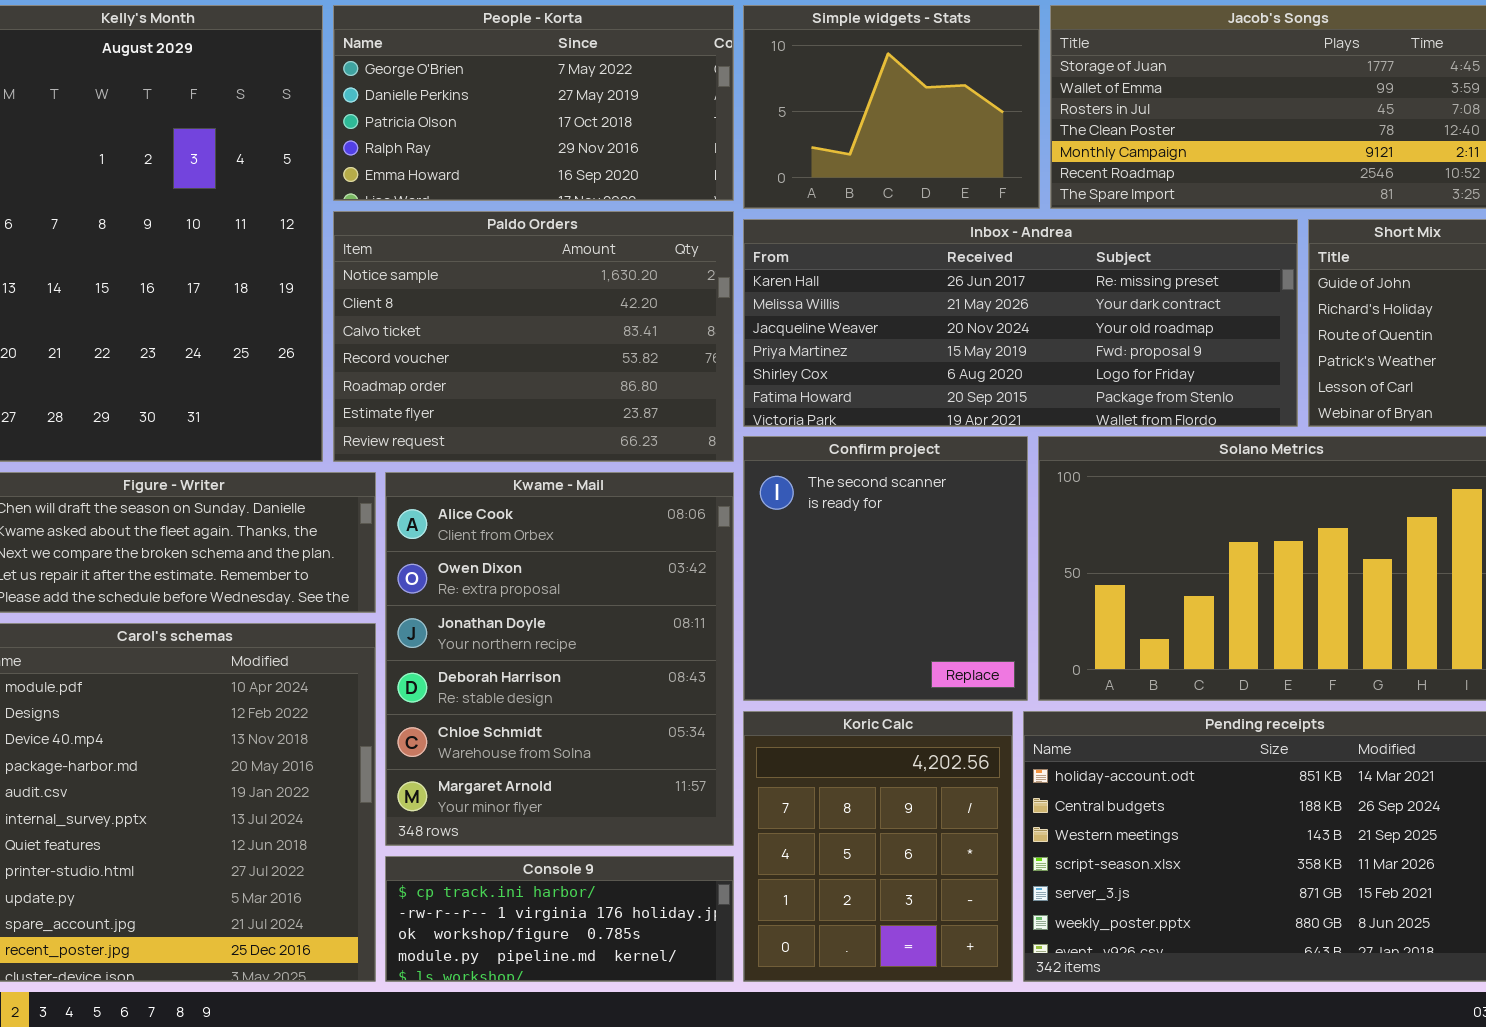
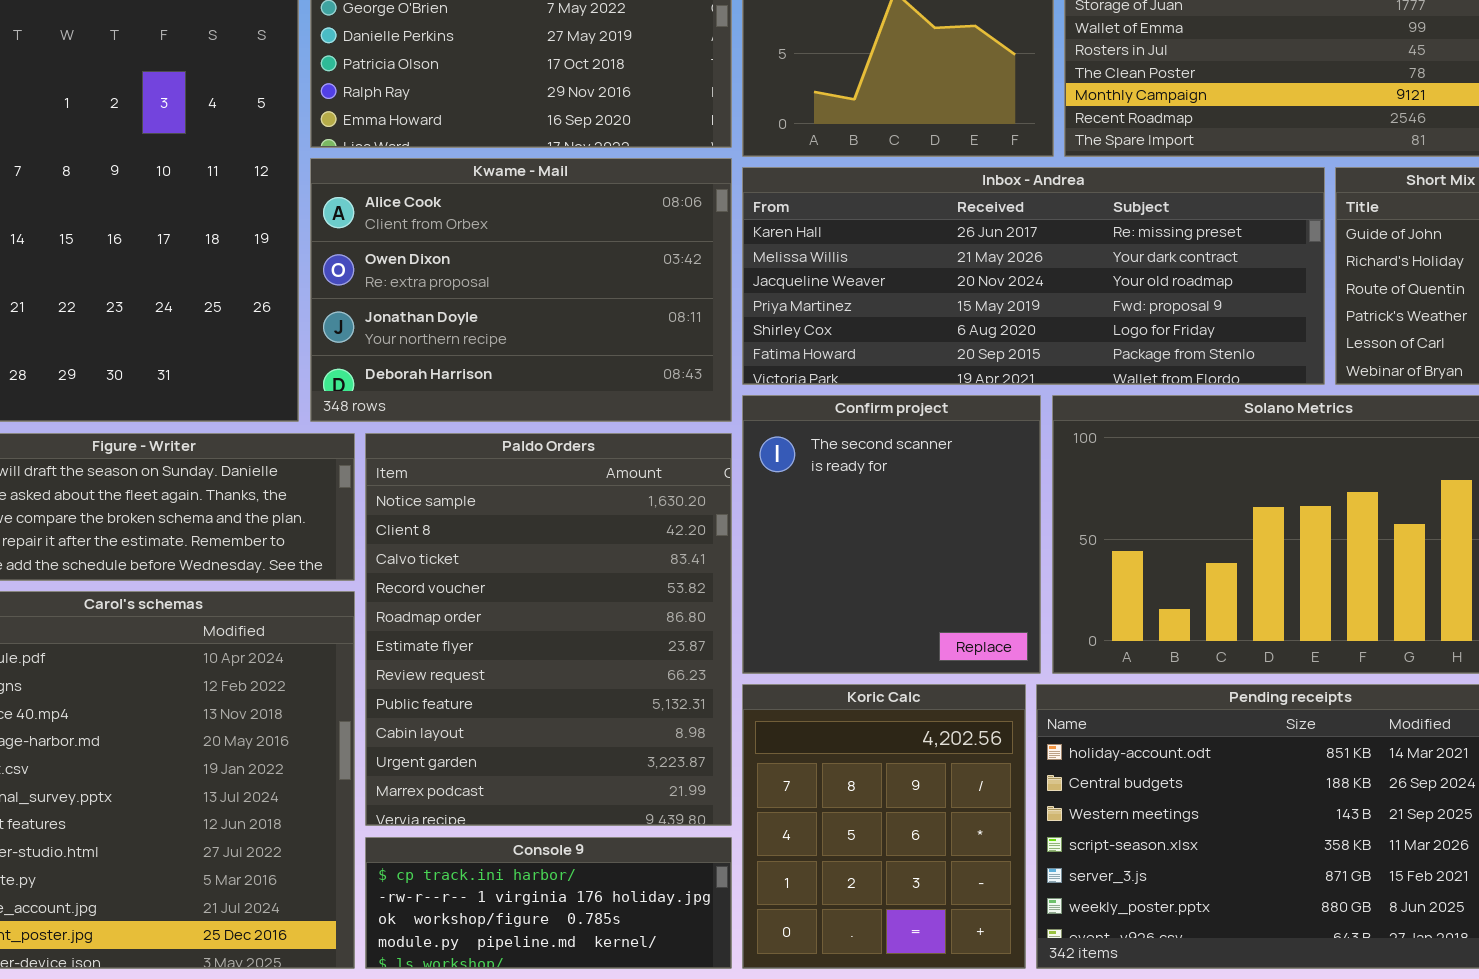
Paldo Orders: [333,211,734,462] -> [365,433,732,826], moved, resized
Kwame - Mail: [385,472,734,846] -> [310,158,732,422], moved, resized

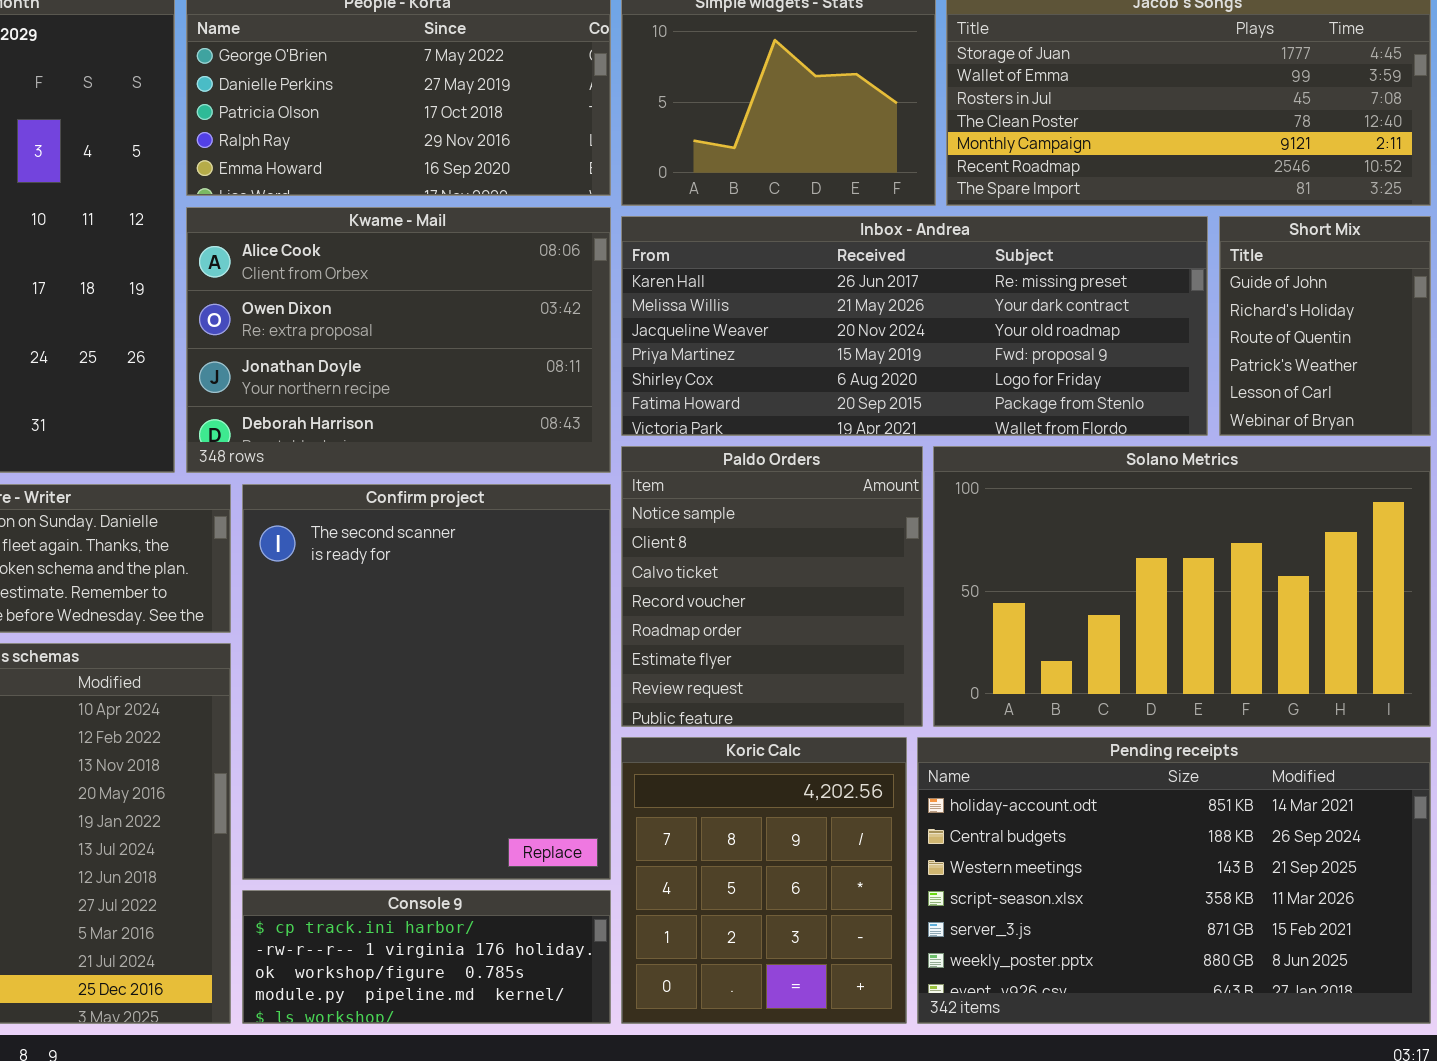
Confirm project: [742,395,1041,674] -> [242,484,611,880], moved, resized
Paldo Orders: [365,433,732,826] -> [621,446,923,727], moved, resized

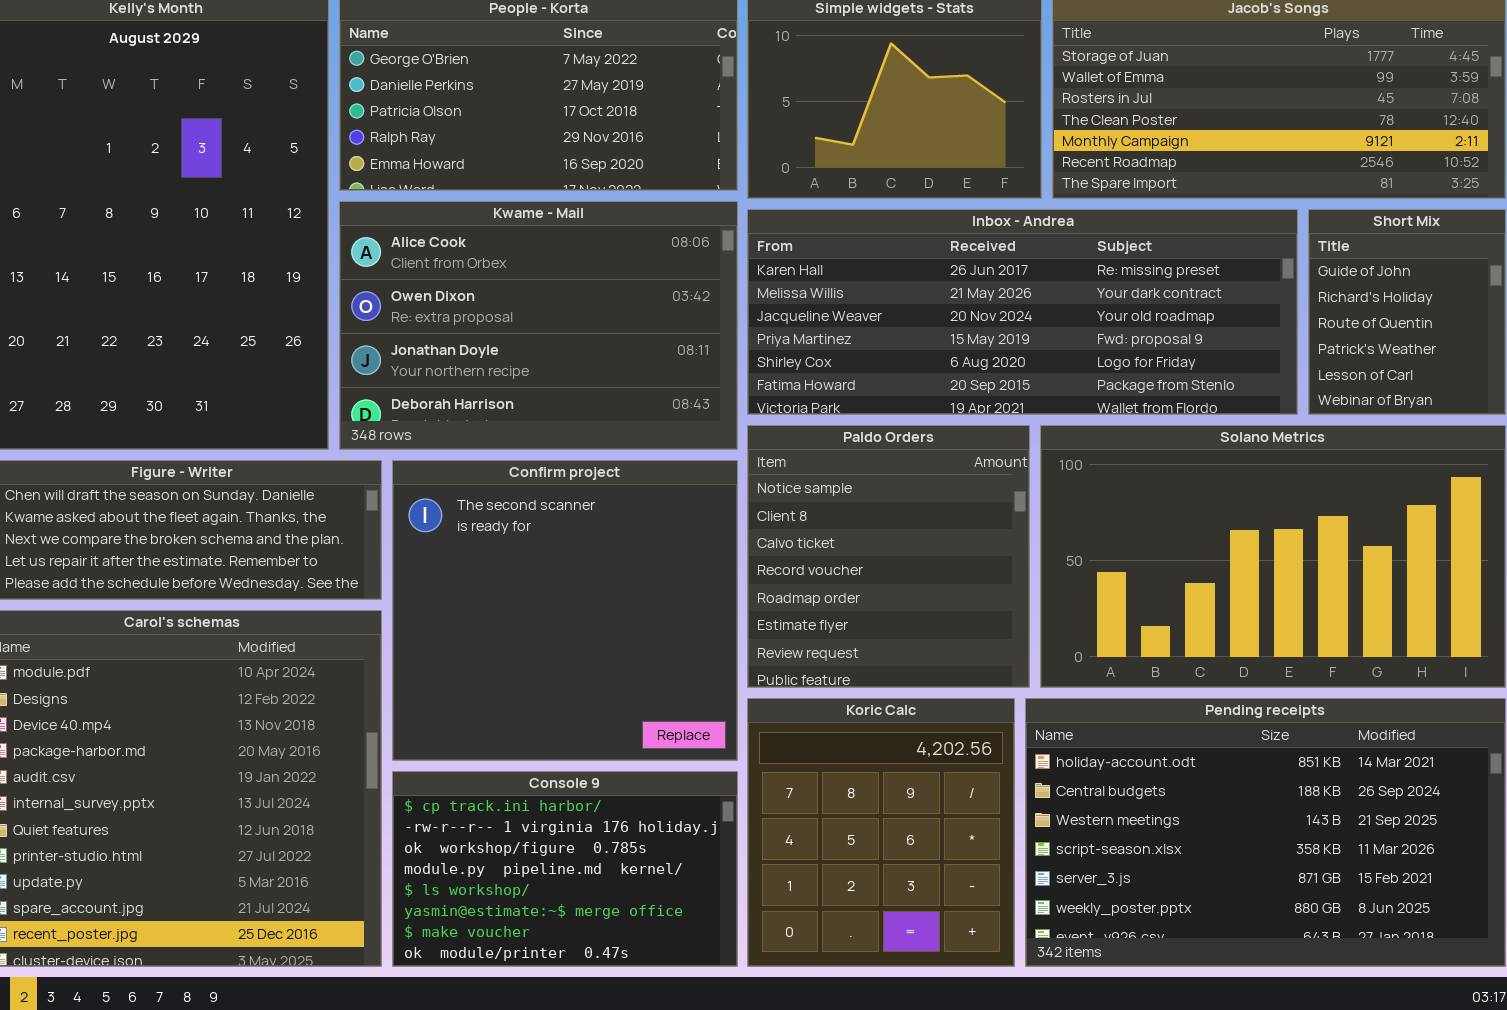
Confirm project: [242,484,611,880] -> [392,460,738,761], resized
Console 9: [242,890,611,1024] -> [392,771,738,967], resized

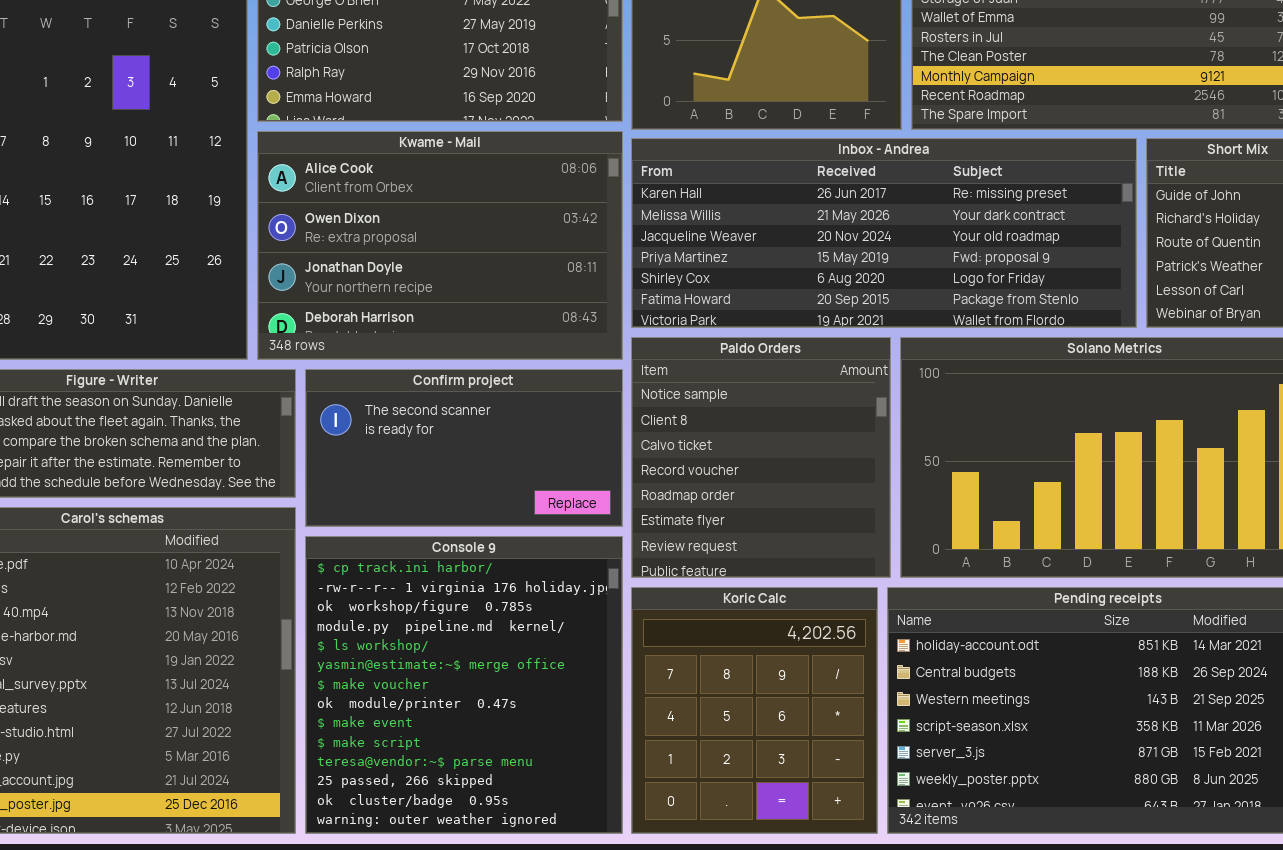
Confirm project: [392,460,738,761] -> [305,369,623,527], resized
Console 9: [392,771,738,967] -> [305,536,623,834], resized

